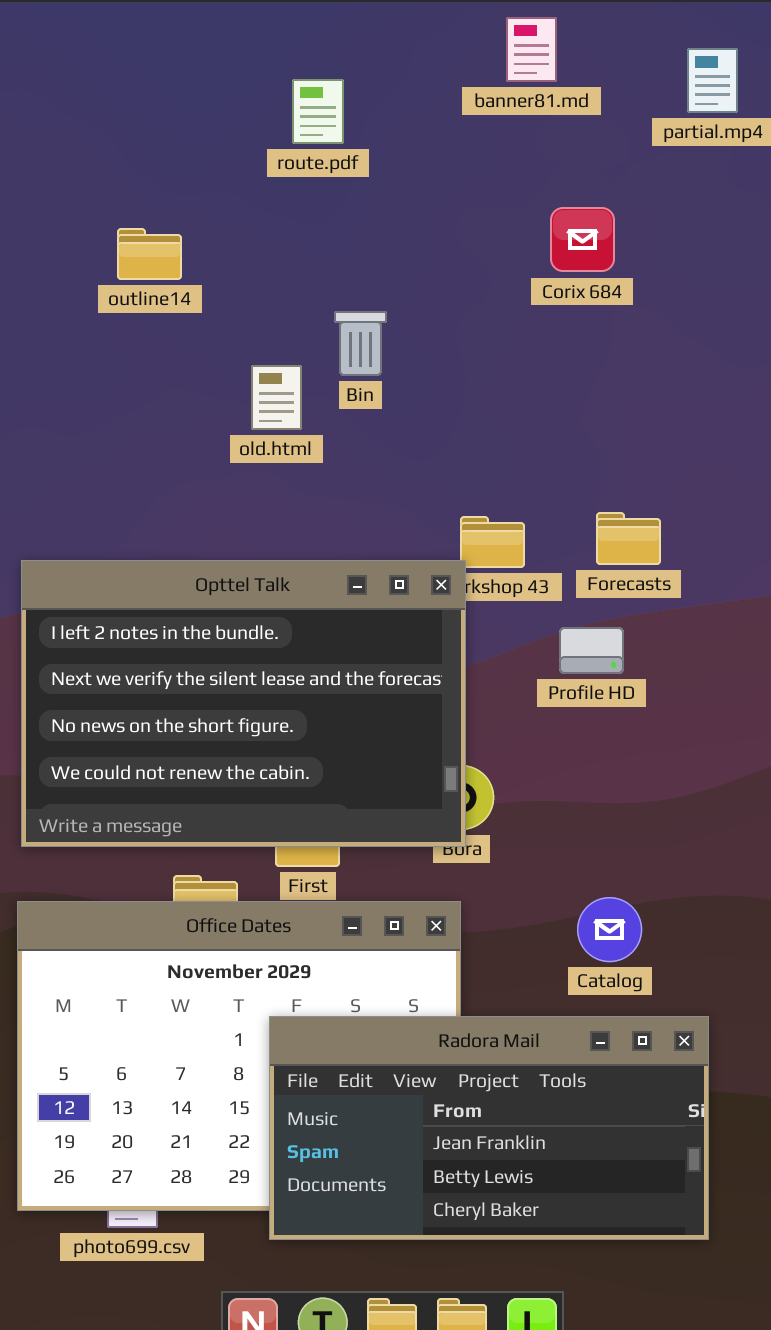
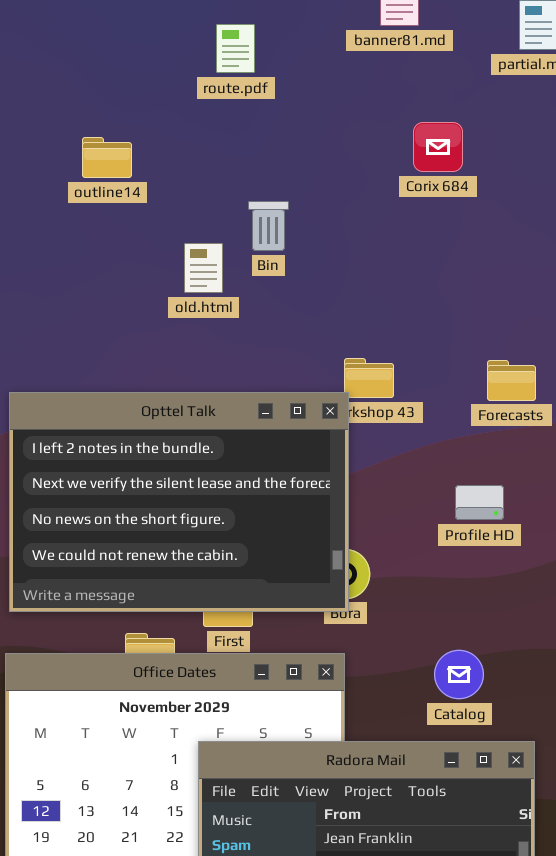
Forecasts: [596,512,661,565] -> [487,360,536,401], moved
Profile HD: [559,627,624,674] -> [455,485,504,520], moved

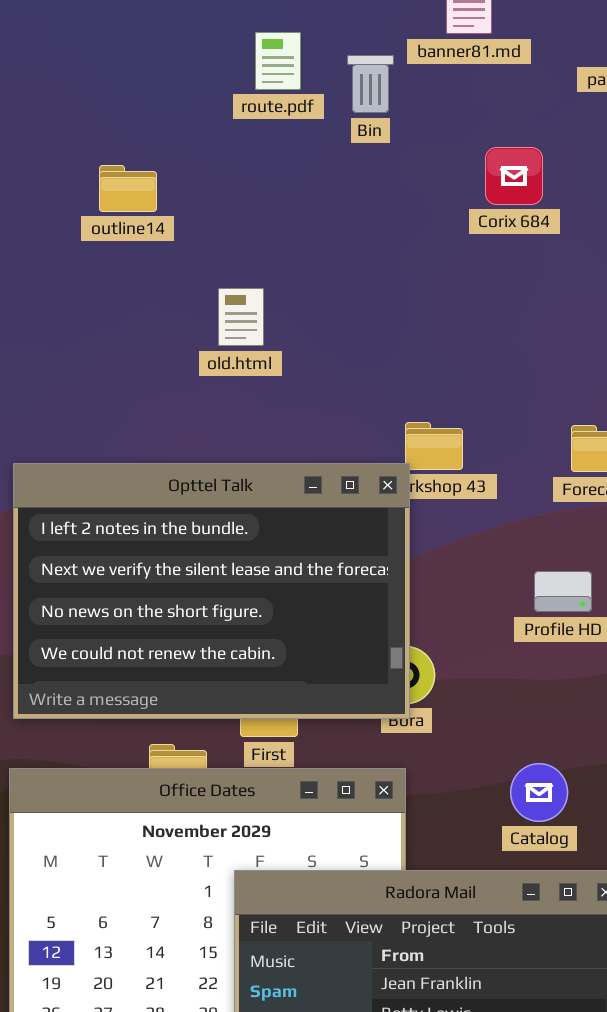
Bin: [248,201,289,251] -> [347,55,394,113], moved

